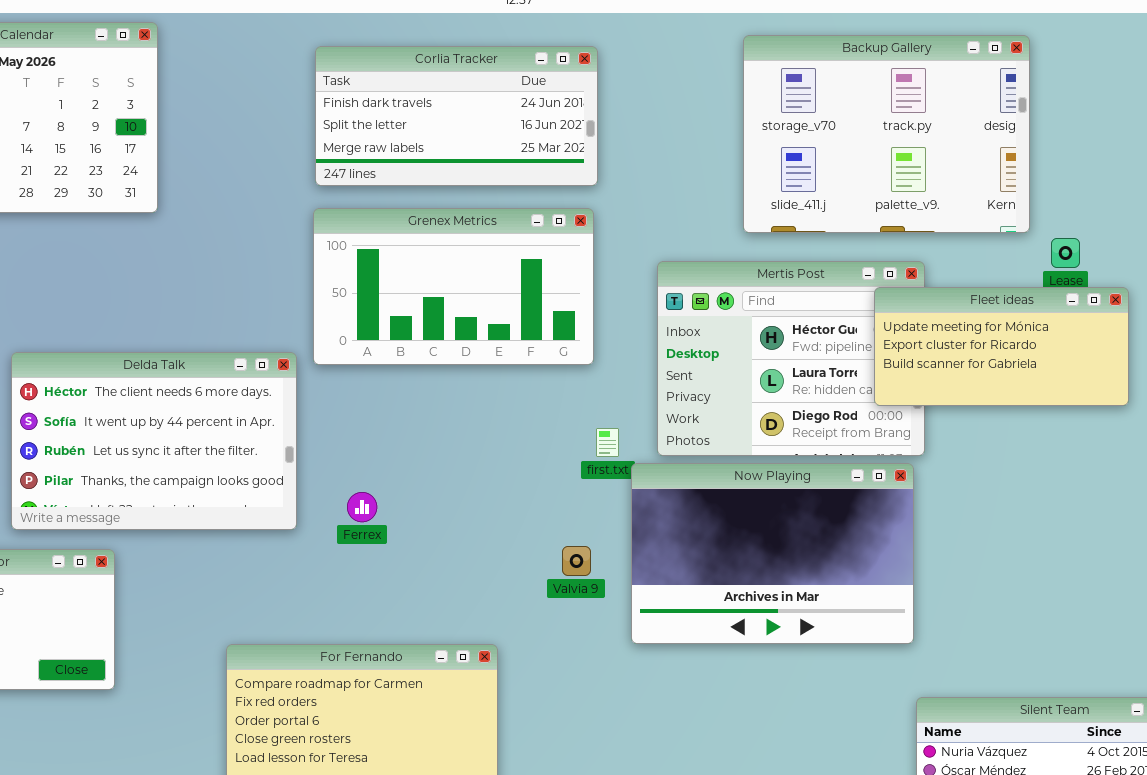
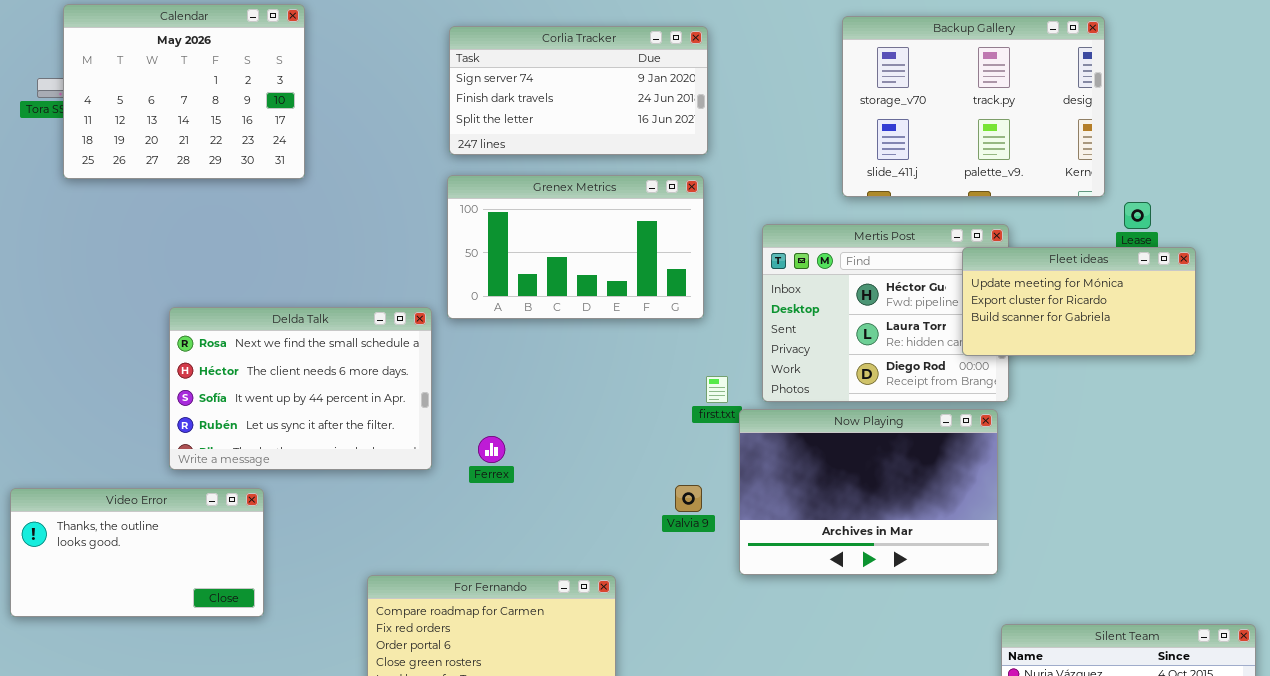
Corlia Tracker: [315,46,598,186] -> [449,26,708,155], scrolled up 1 row
Delda Talk: [11,352,297,530] -> [169,307,432,470], scrolled up 1 row

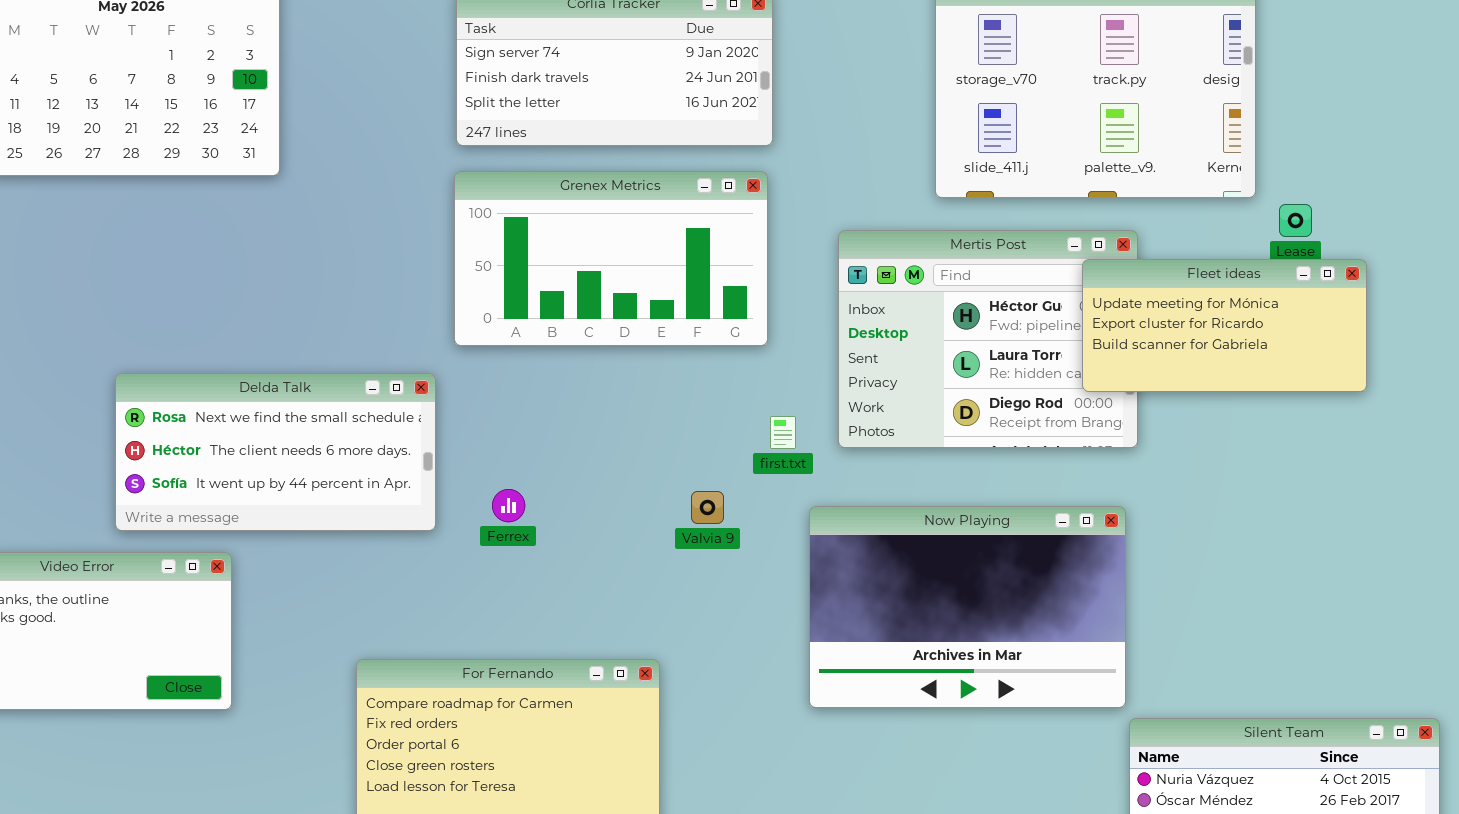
Delda Talk: [169,307,432,470] -> [115,373,436,531], resized
Now Playing: [739,409,998,575] -> [809,506,1126,708], moved
Valvia 9: [675,485,702,512] -> [691,491,724,524], moved

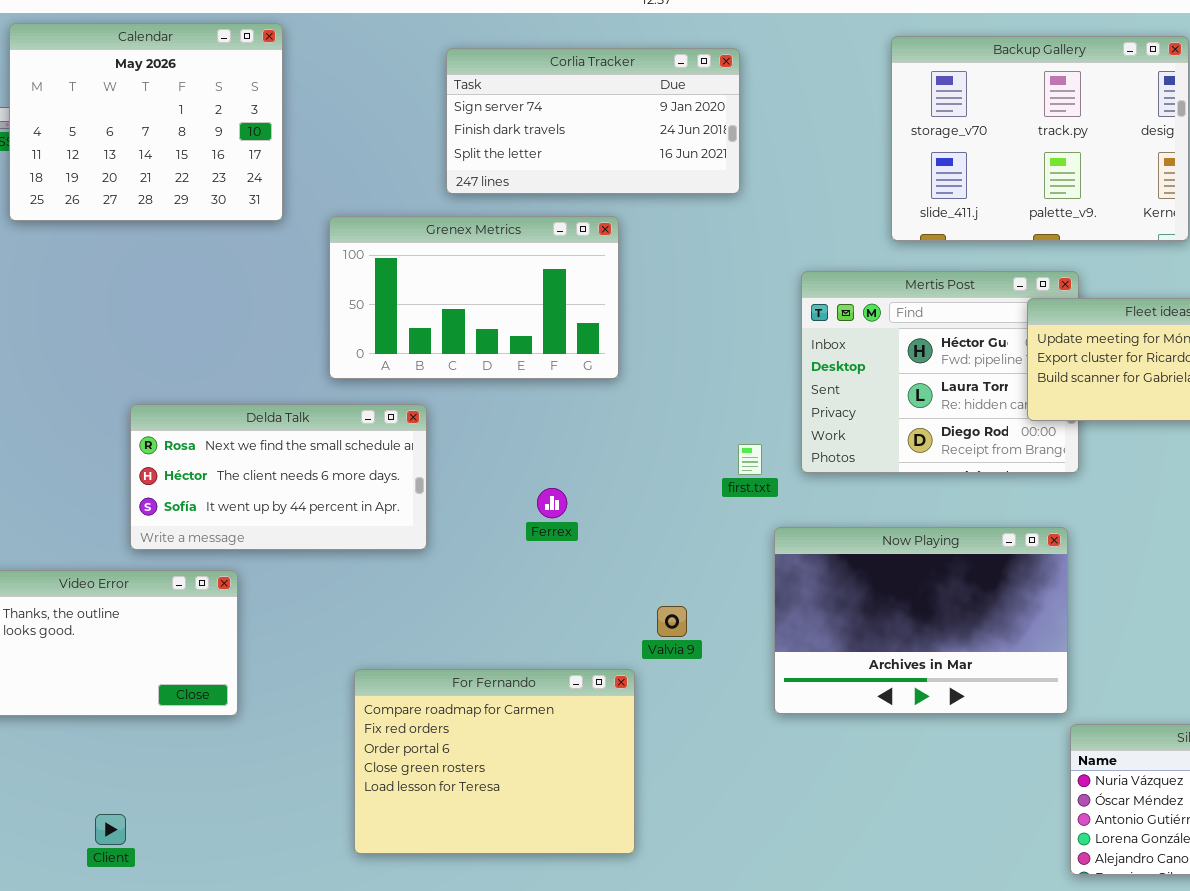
Grenex Metrics: [454,171,768,346] -> [329,216,619,379], moved
Ferrex: [492,489,525,522] -> [537,488,567,518], moved
Valvia 9: [691,491,724,524] -> [657,606,687,637], moved

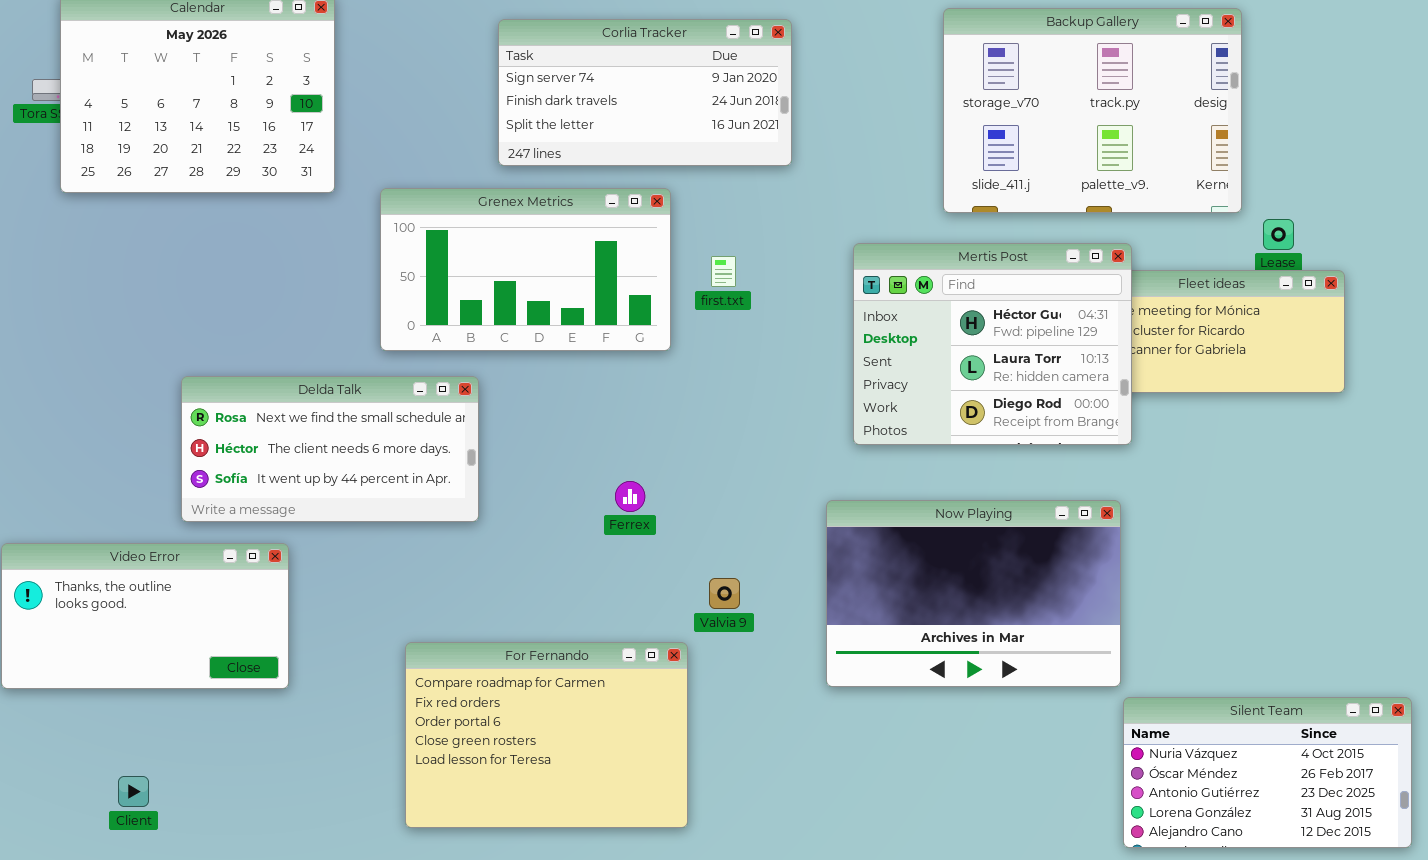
Mertis Post: [801,271,1079,473] -> [853,243,1132,445], raised
first.txt: [738,444,762,475] -> [711,256,736,287], moved
Ferrex: [537,488,567,518] -> [615,481,645,512], moved
Client: [95,814,126,845] -> [118,776,149,807], moved

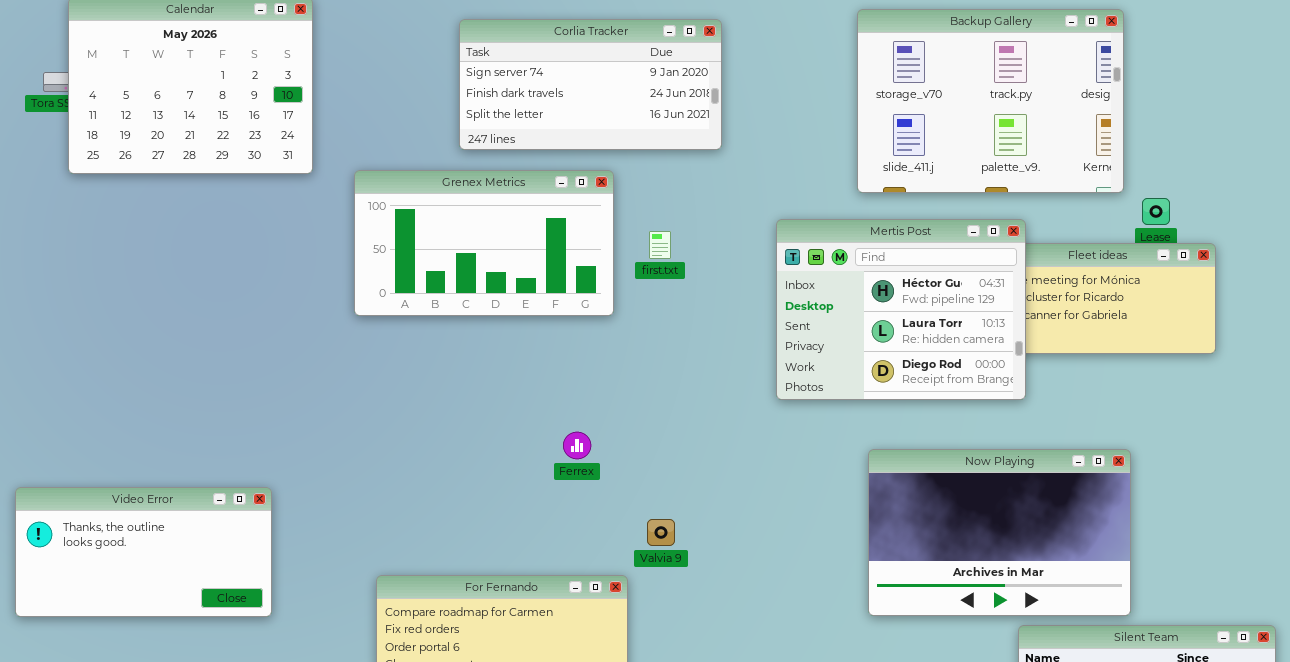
Delda Talk: [181,376,479,522] -> none, closed
Now Playing: [826,500,1121,687] -> [868,449,1131,616], moved

